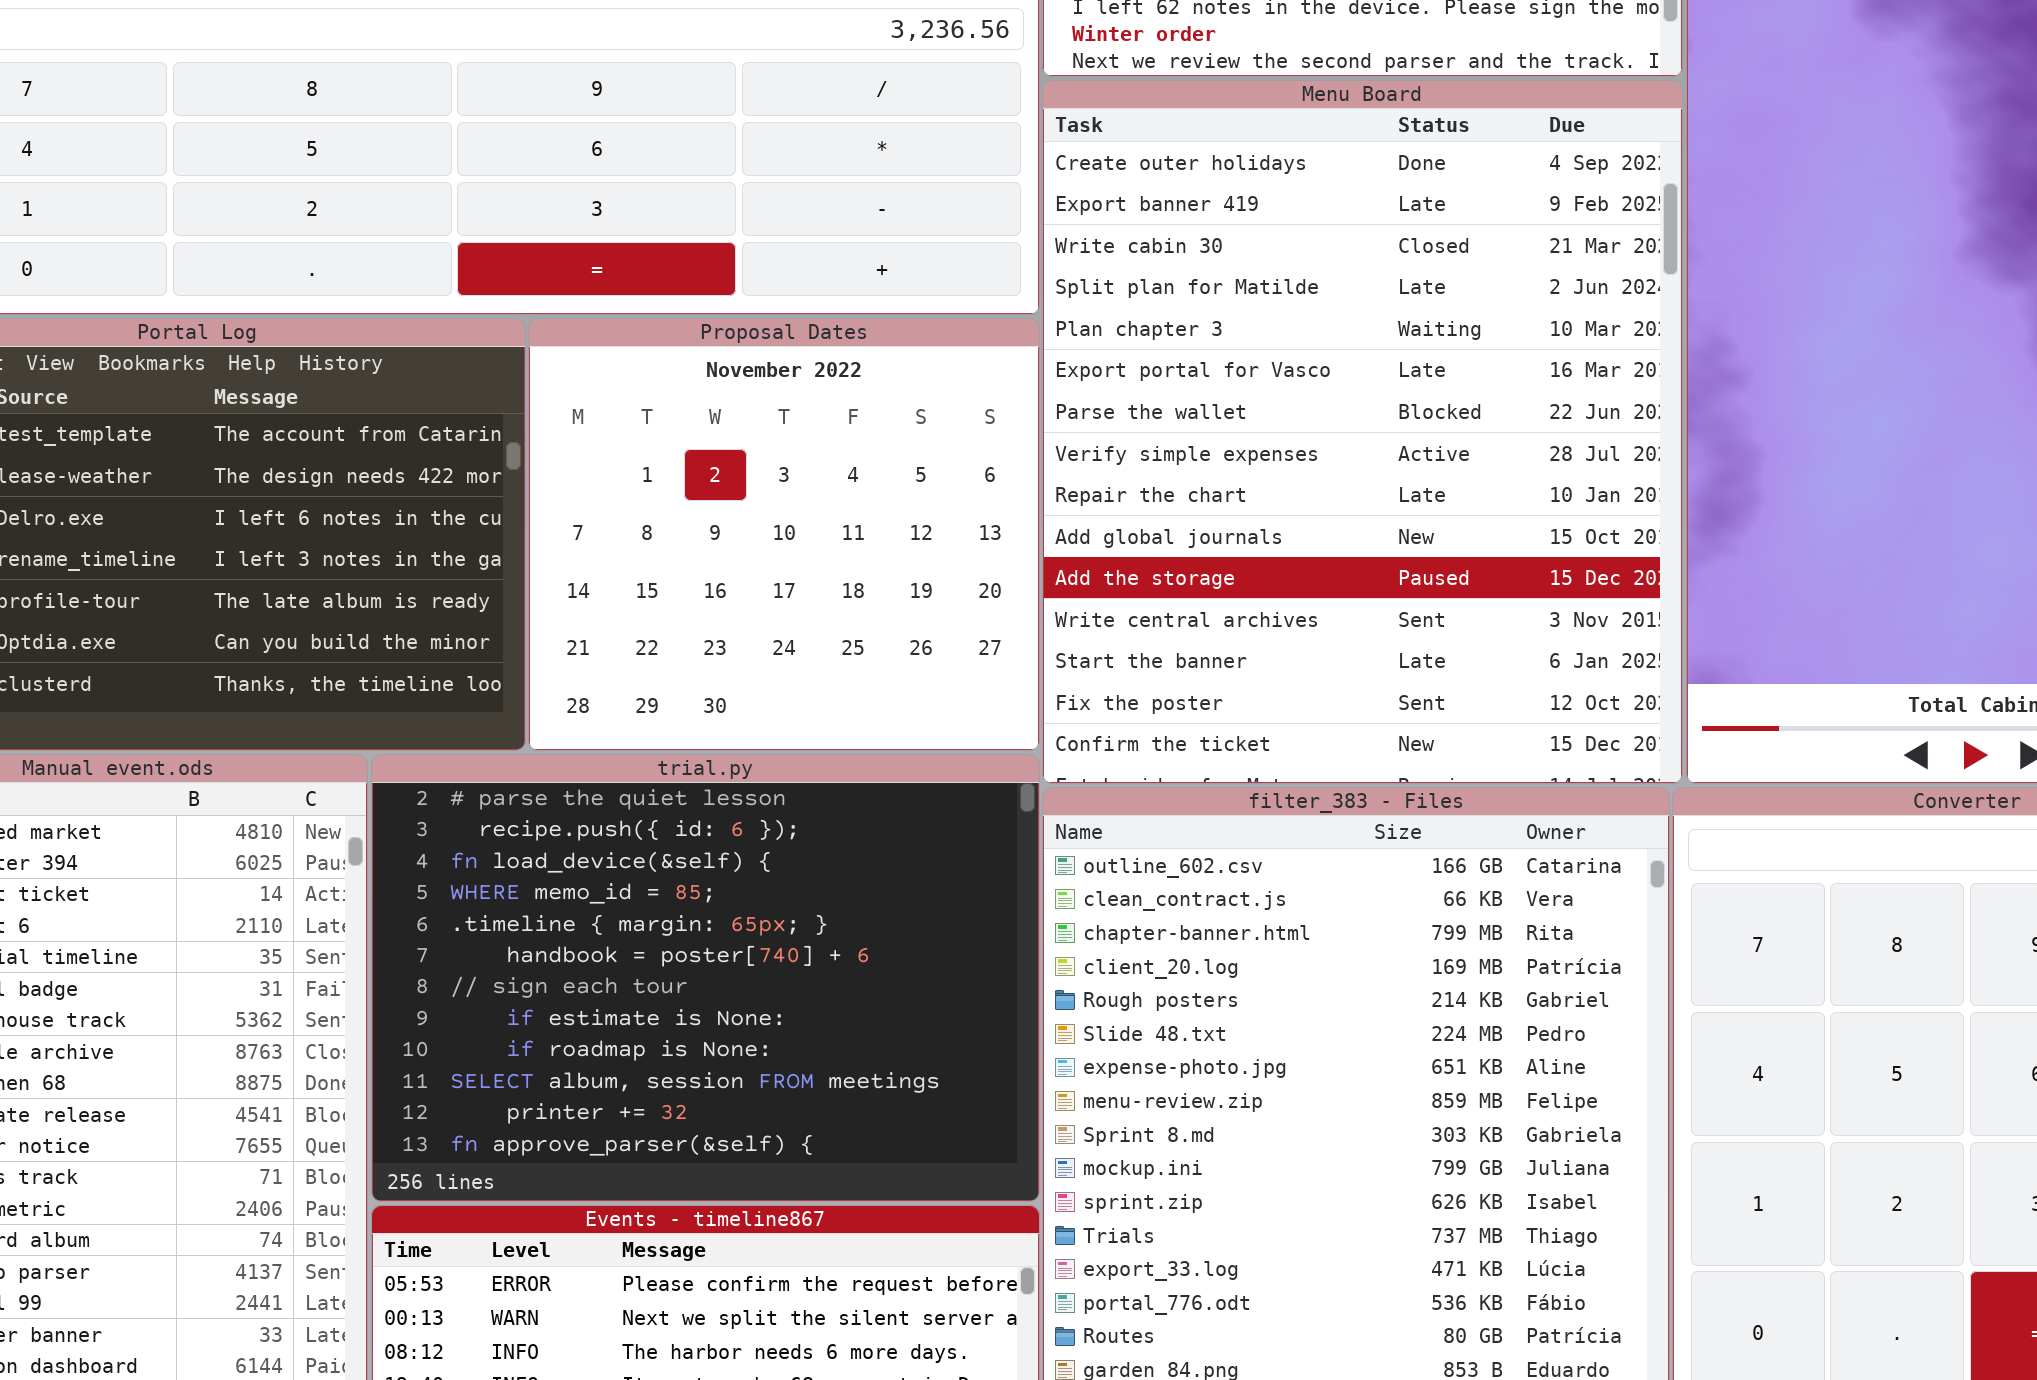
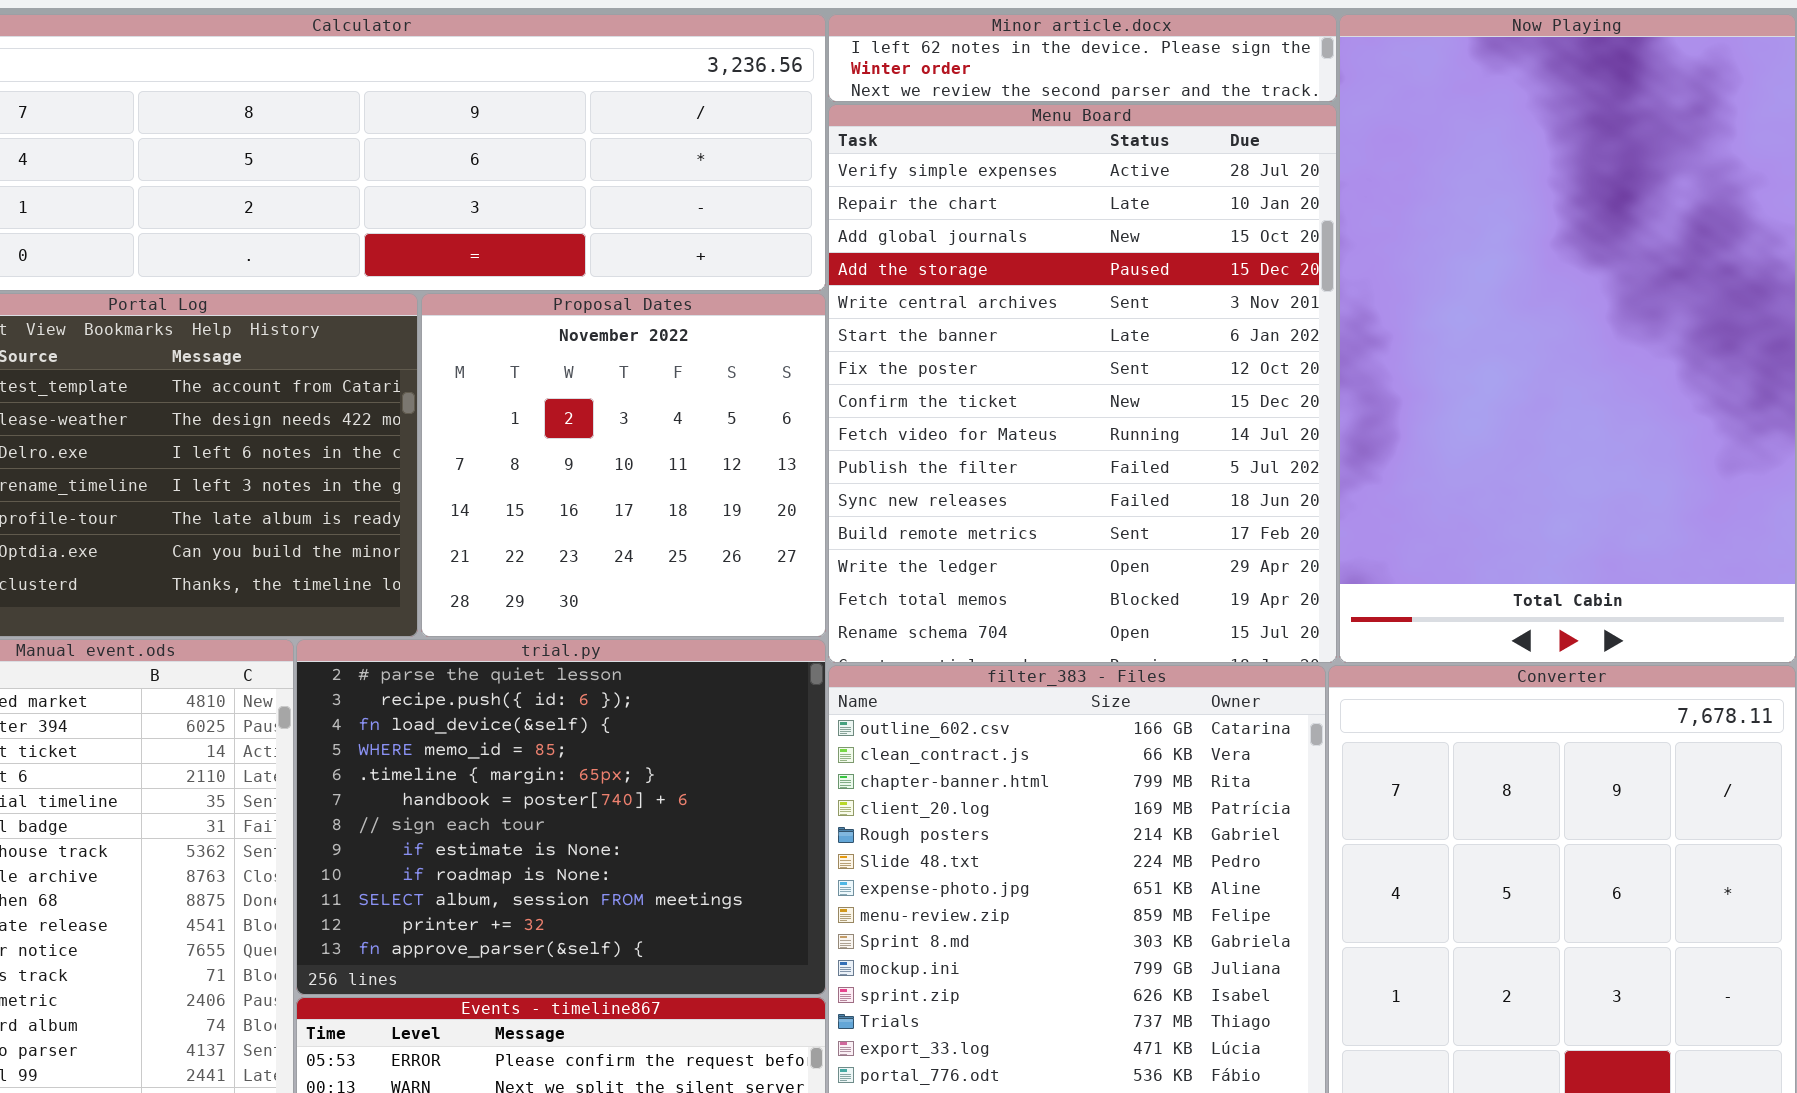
Menu Board: [1042,80,1683,784] -> [828,104,1337,663], scrolled down 7 rows

